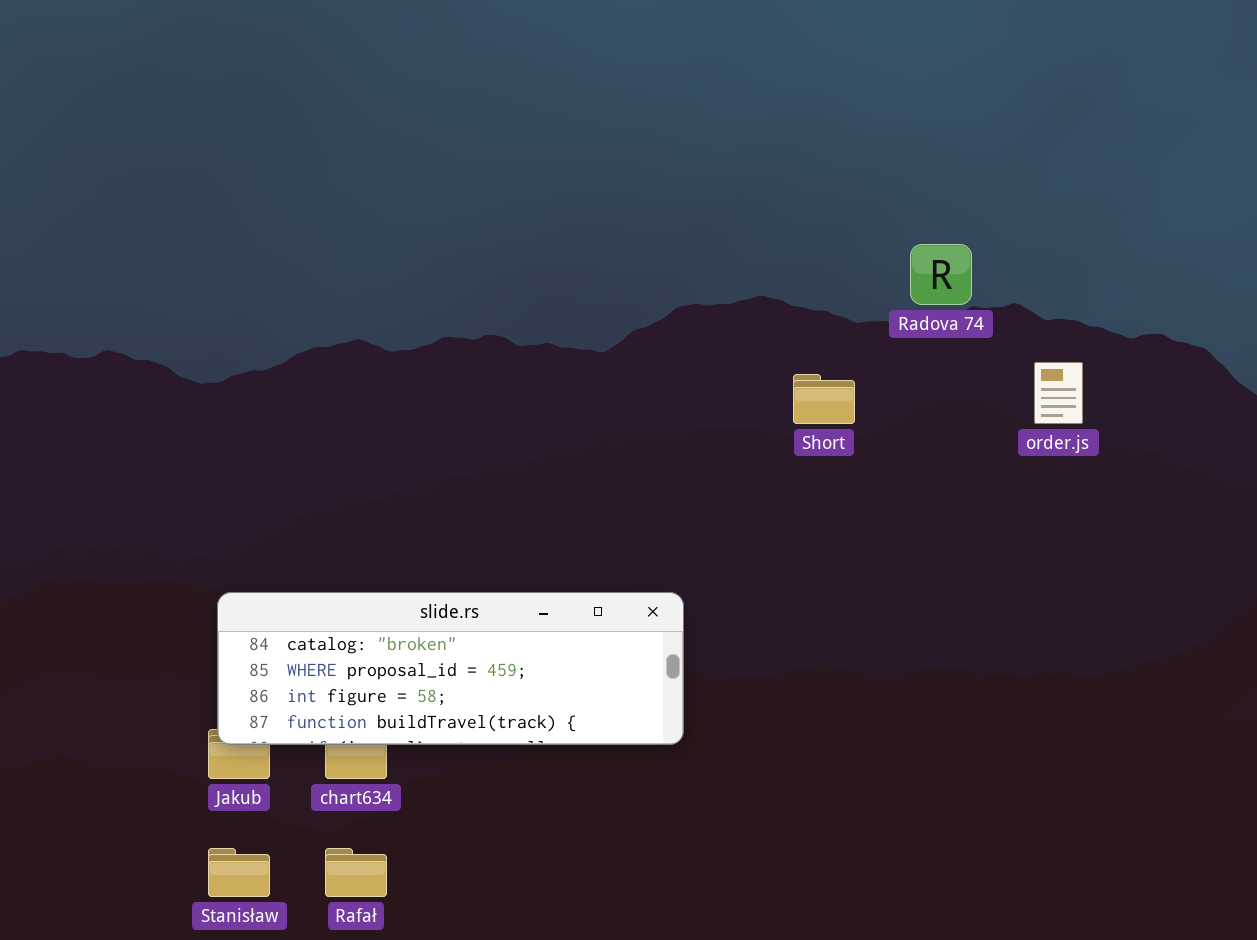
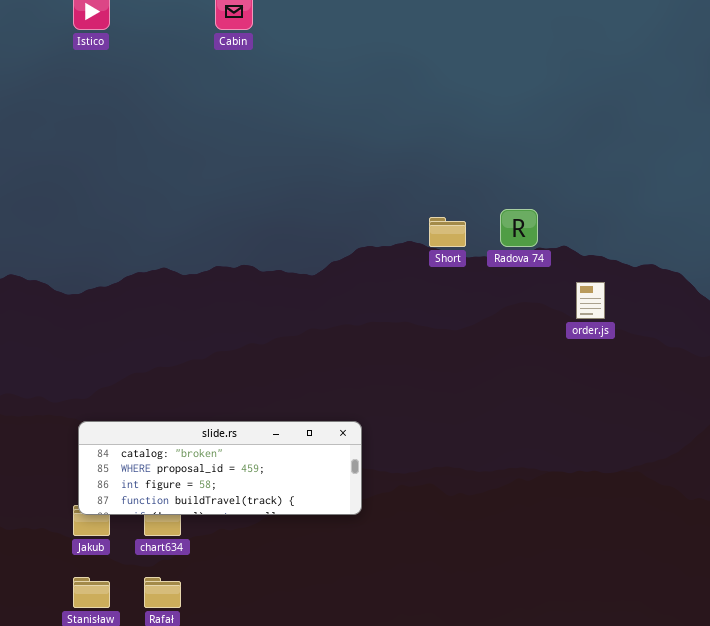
Short: [793,374,855,424] -> [429,217,466,247], moved

